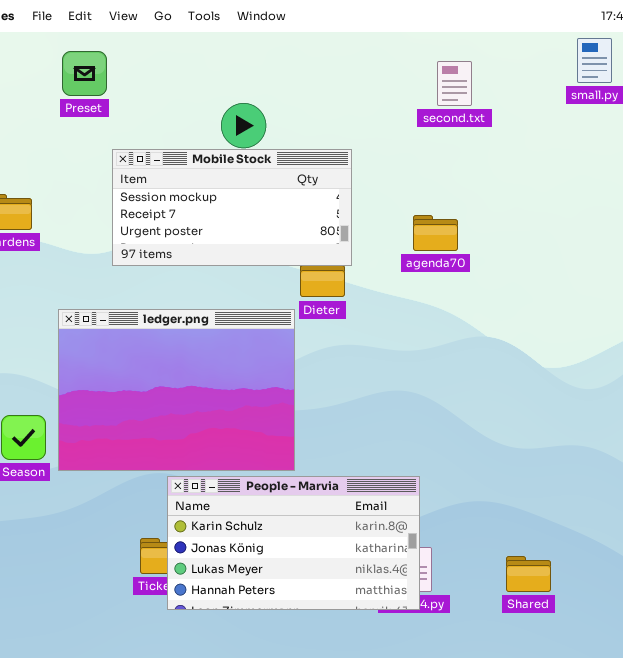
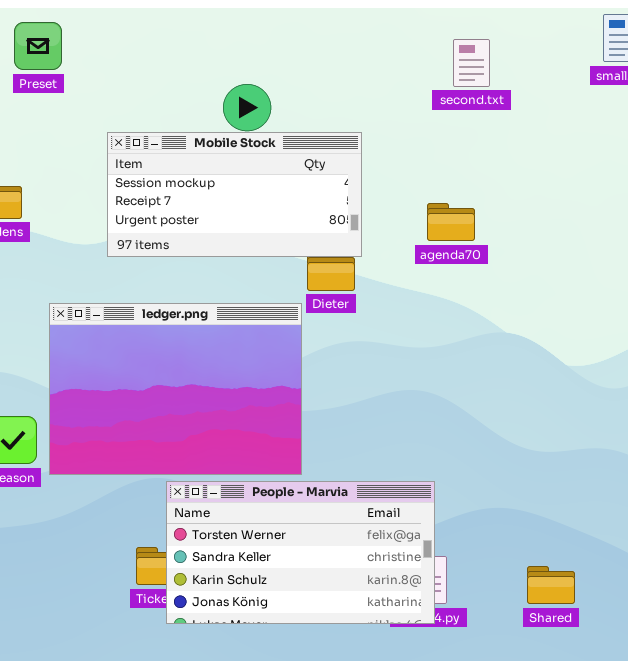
Preset: [62,51,107,96] -> [14,22,62,70], moved
People - Marvia: [167,476,420,610] -> [166,481,435,624], scrolled up 2 rows

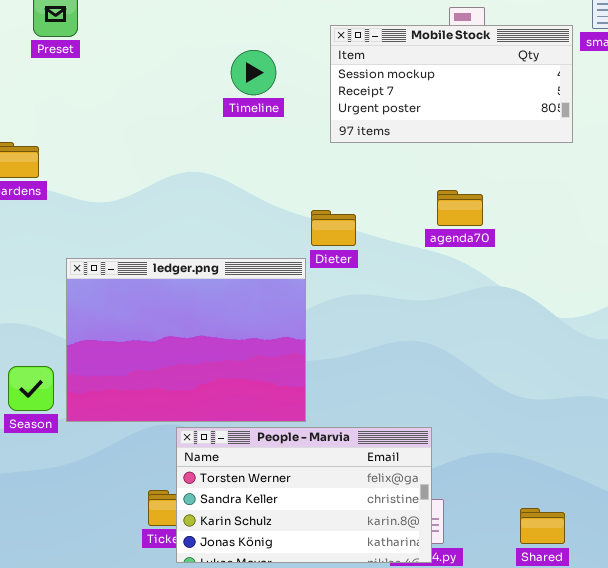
Mobile Stock: [107,132,362,257] -> [330,25,573,143], moved
agenda70: [427,203,475,241] -> [437,190,483,226], moved

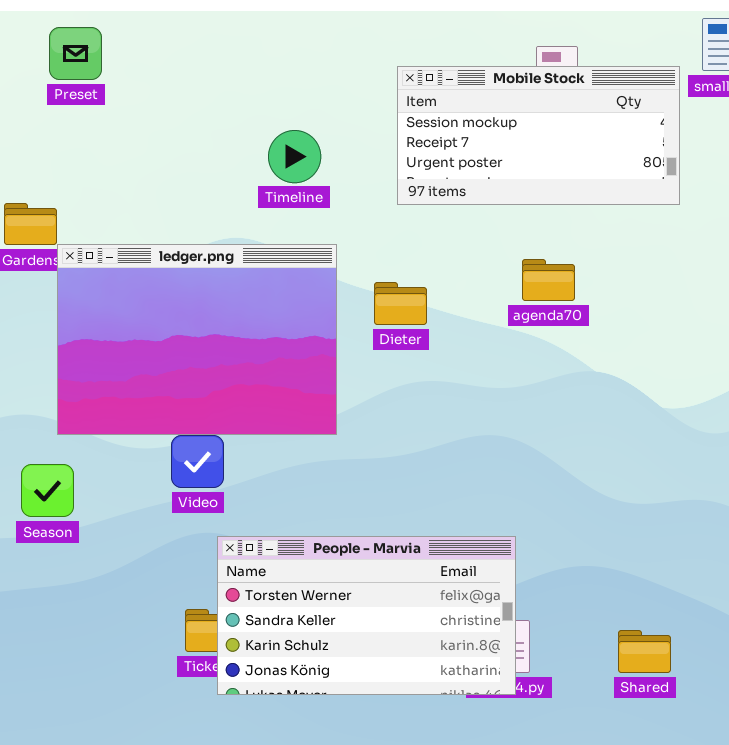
Timeline: [231,50,276,95] -> [268,130,321,183], moved
ledger.png: [66,258,306,422] -> [57,244,337,435], moved

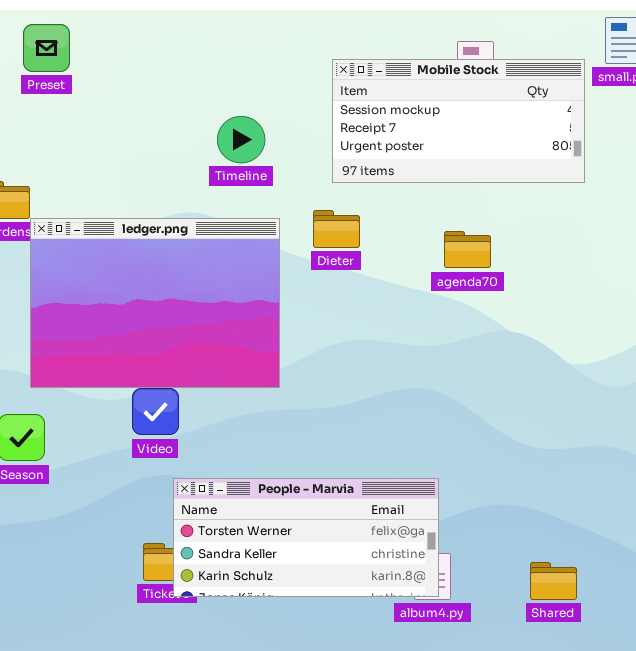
Dieter: [374,282,427,325] -> [313,210,360,248], moved
People - Marvia: [217,536,516,695] -> [173,478,439,597], resized

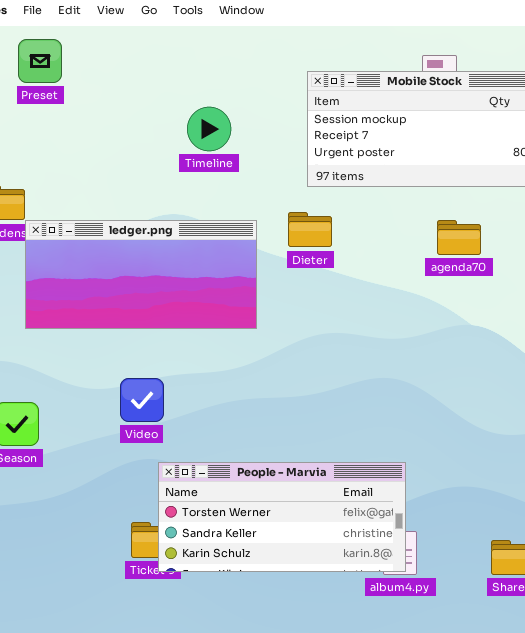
Timeline: [217,116,265,163] -> [187,107,231,151], moved
ledger.png: [30,218,280,388] -> [25,220,257,329], resized
agenda70: [444,231,491,268] -> [437,220,481,255], moved

